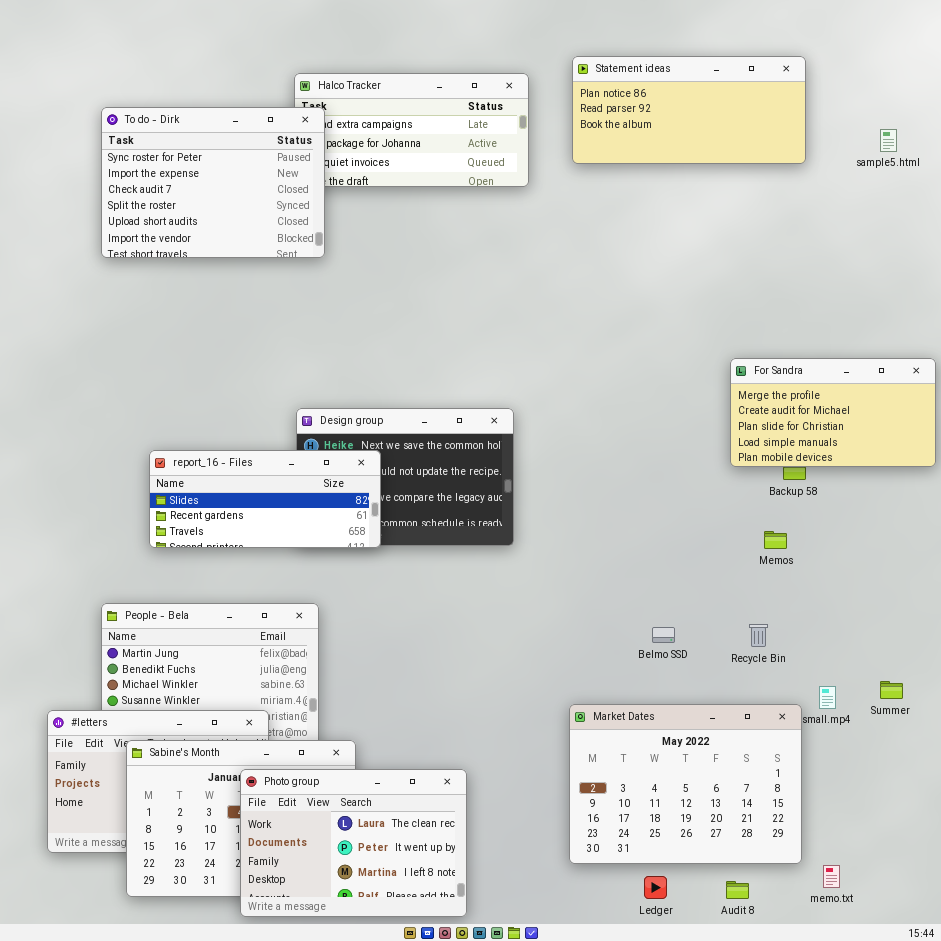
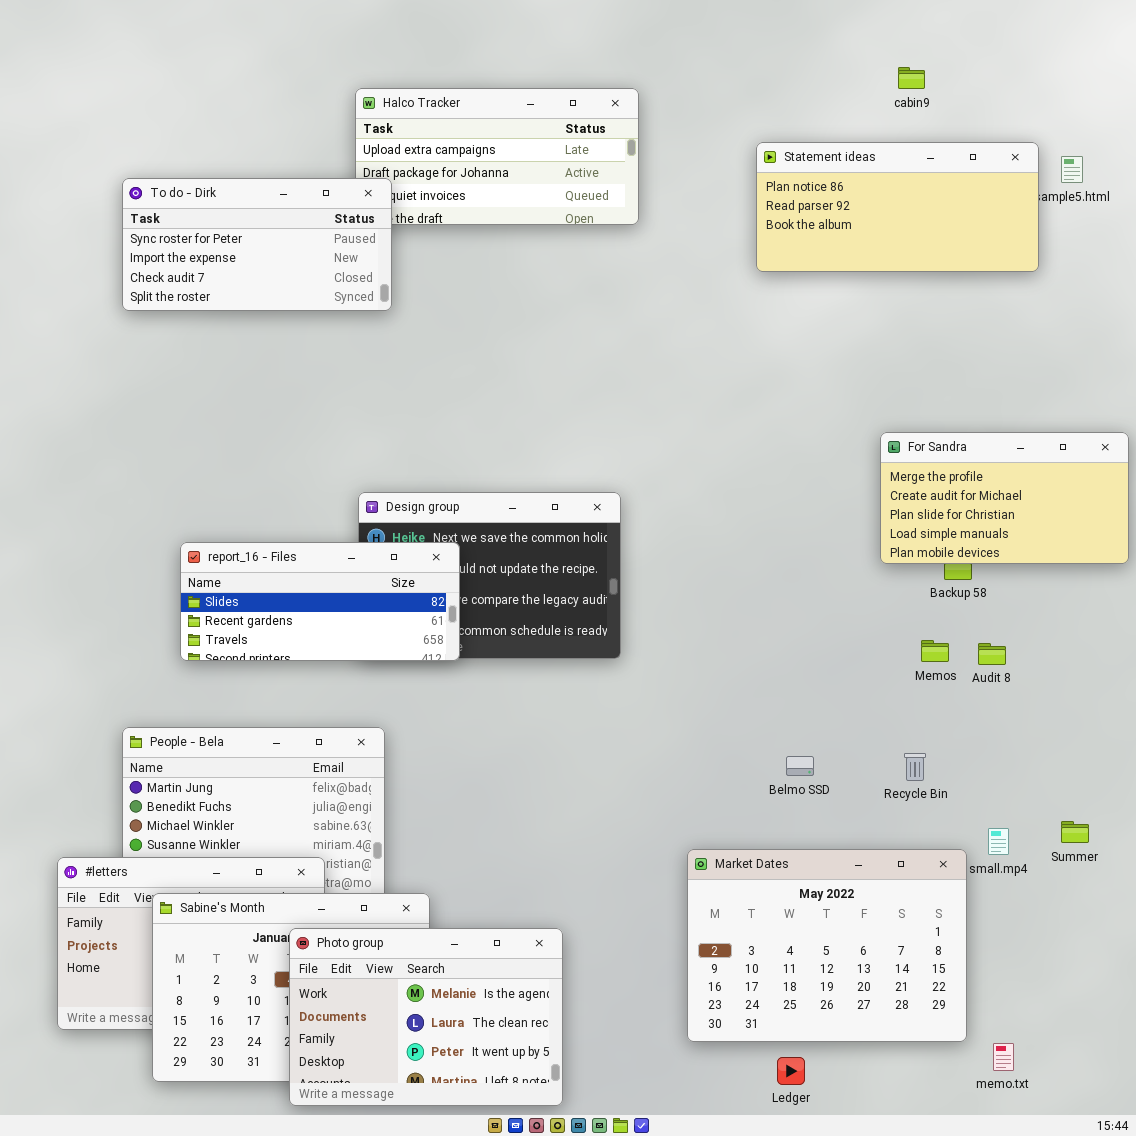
Statement ideas: [572,56,806,164] -> [756,142,1039,272], moved
To do - Dirk: [101,107,325,258] -> [122,178,392,311], resized
Photo group: [240,769,467,917] -> [289,928,563,1106], scrolled up 1 row
Audit 8: [726,881,749,899] -> [978,643,1006,665], moved

